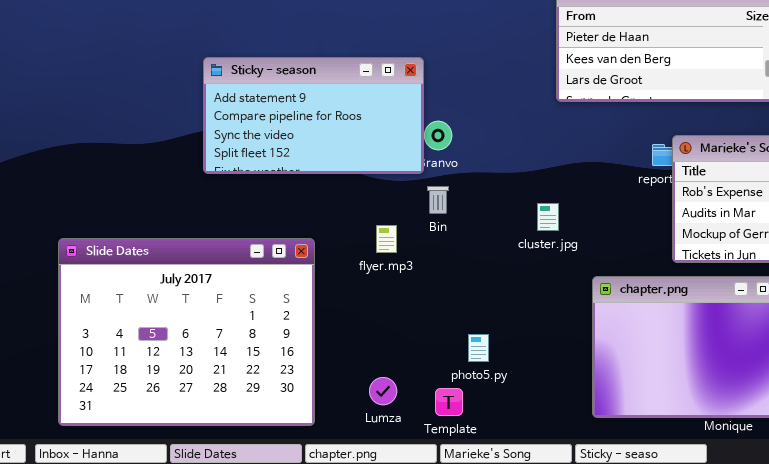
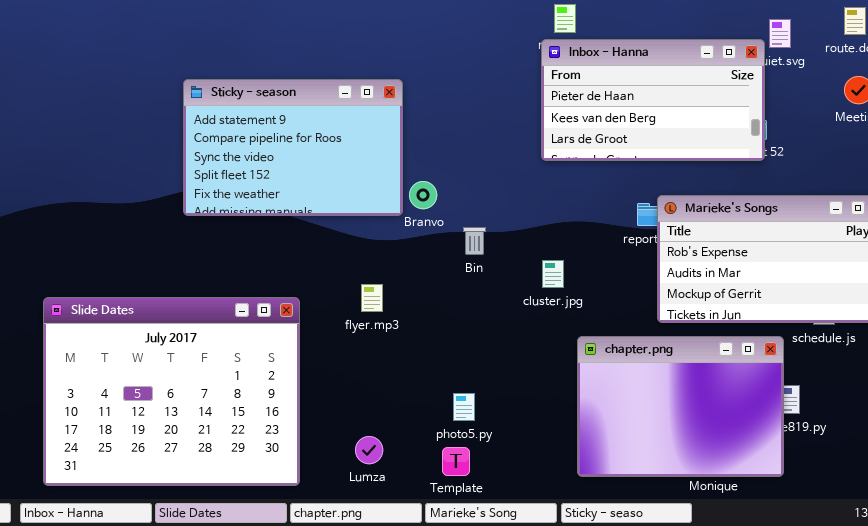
Sticky - season: [203,57,424,174] -> [183,79,403,216], moved, resized
Bin: [427,186,449,214] -> [463,227,486,255], moved
cluster.jpg: [537,203,559,231] -> [542,260,564,288], moved
Template: [435,388,463,416] -> [442,447,470,476], moved

